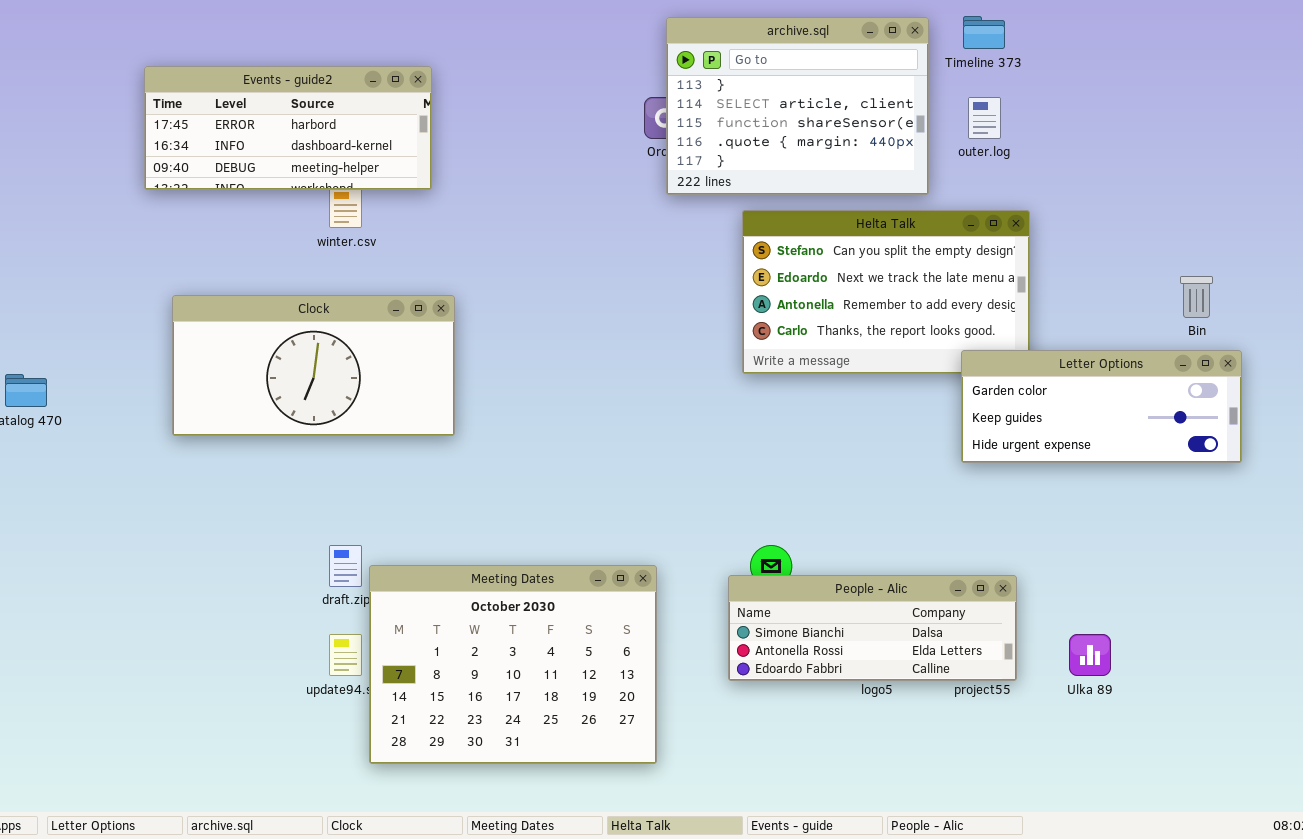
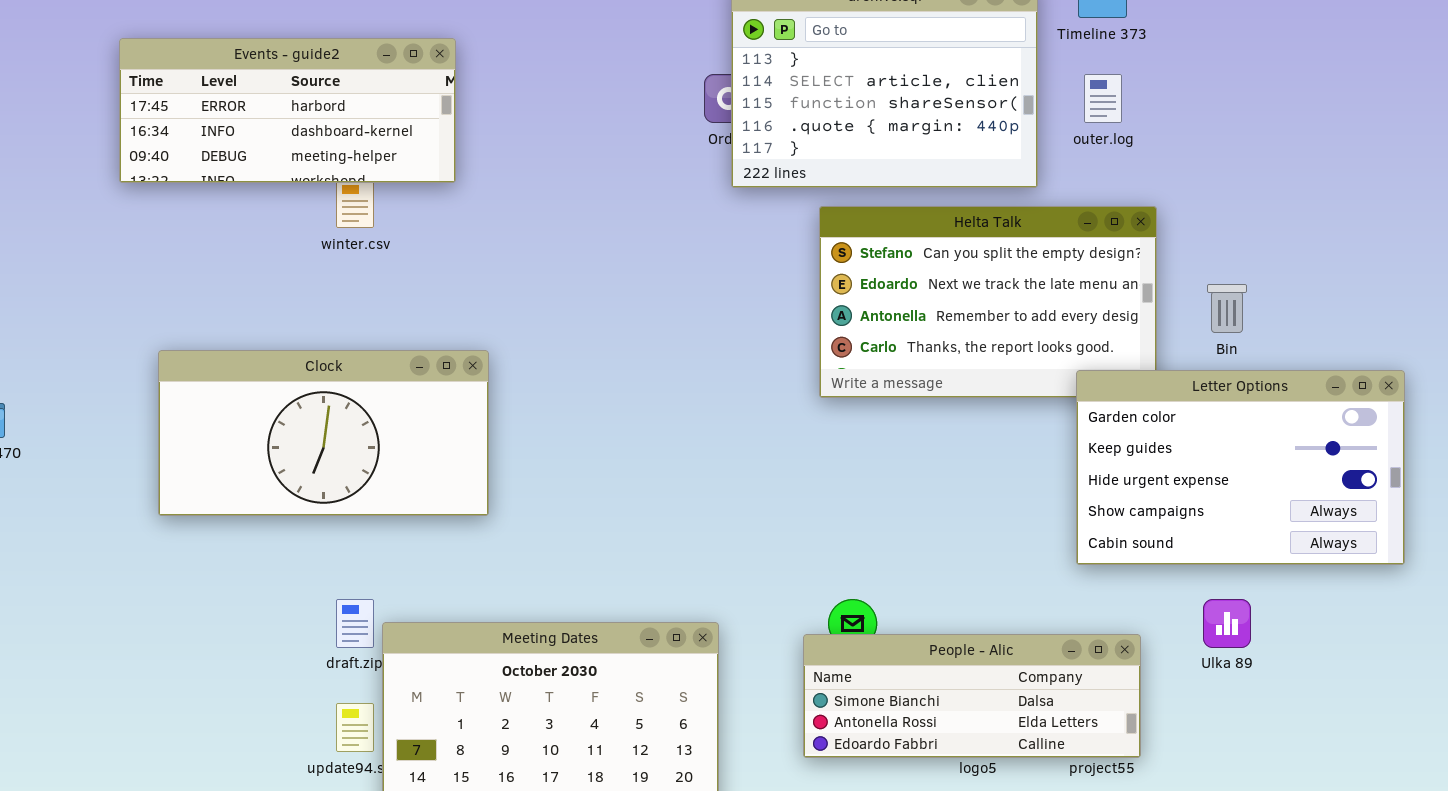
Bin: [1180,276,1213,318] -> [1207,284,1247,333], moved
Clock: [172,295,455,436] -> [158,350,489,516], moved
Letter Options: [961,350,1242,463] -> [1076,370,1405,565], resized
Ulka 89: [1069,634,1111,676] -> [1203,599,1251,648], moved

